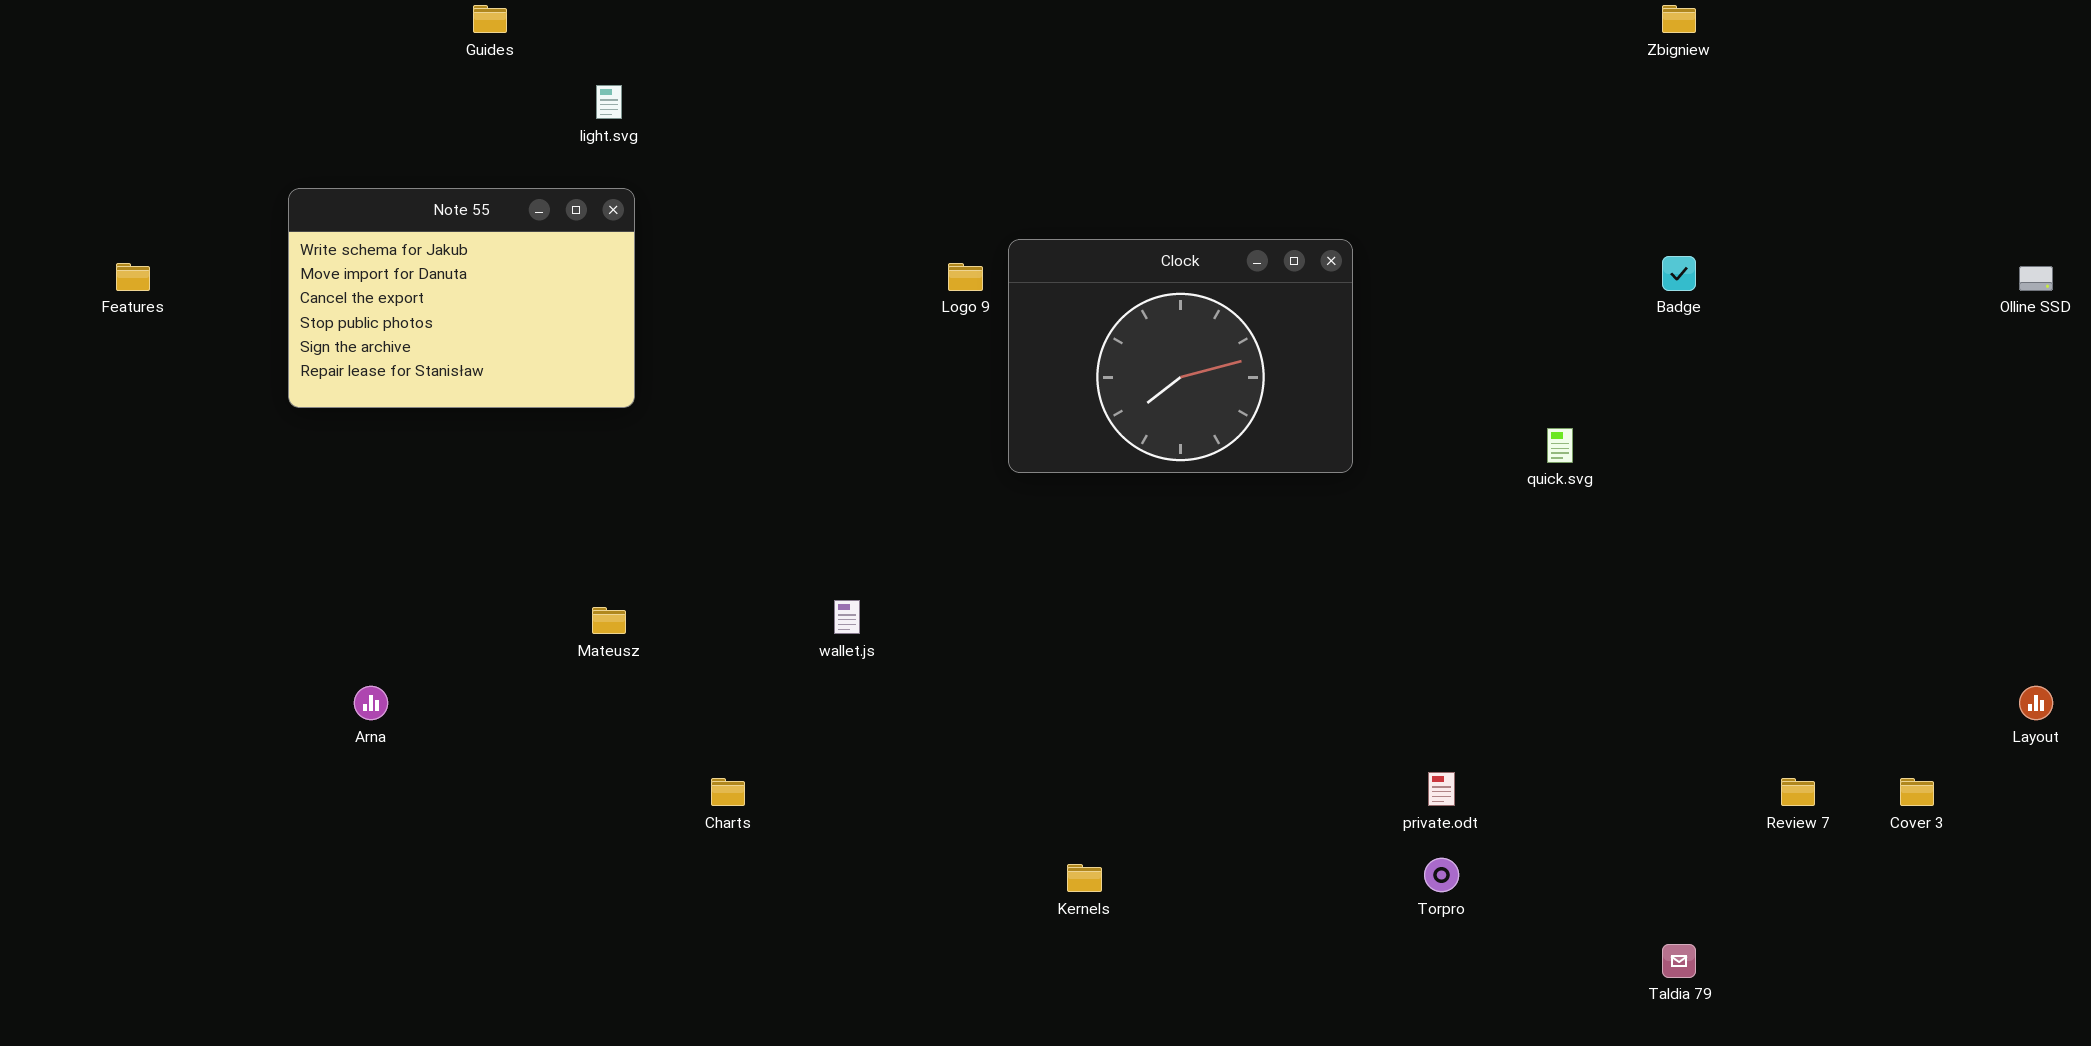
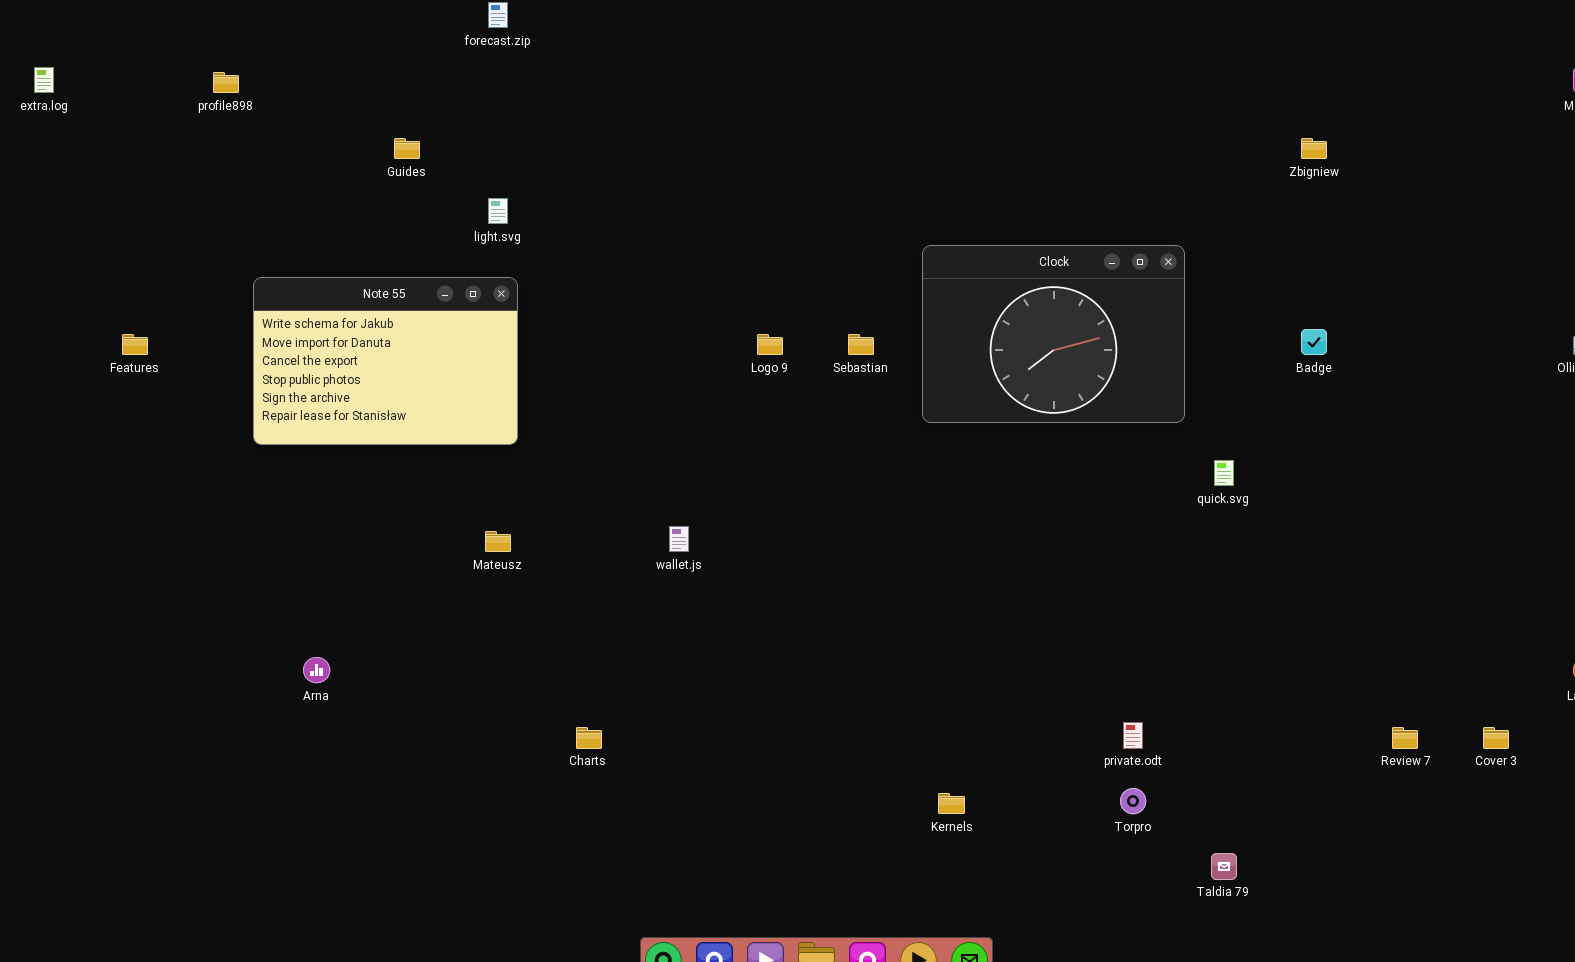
Clock: [1008,239,1353,473] -> [922,245,1185,423], moved
wallet.js: [834,600,860,634] -> [669,526,689,552], moved
Mateusz: [592,607,626,634] -> [485,531,511,552], moved
Kernels: [1067,864,1102,892] -> [938,793,965,814], moved
Taldia 79: [1662,944,1696,978] -> [1211,853,1237,880], moved

